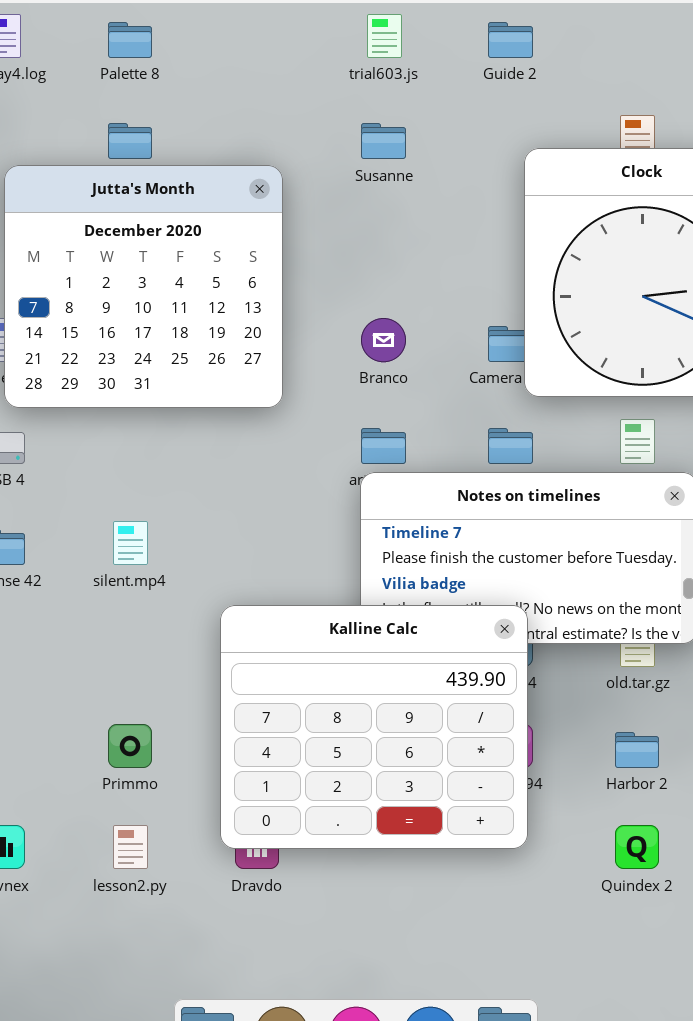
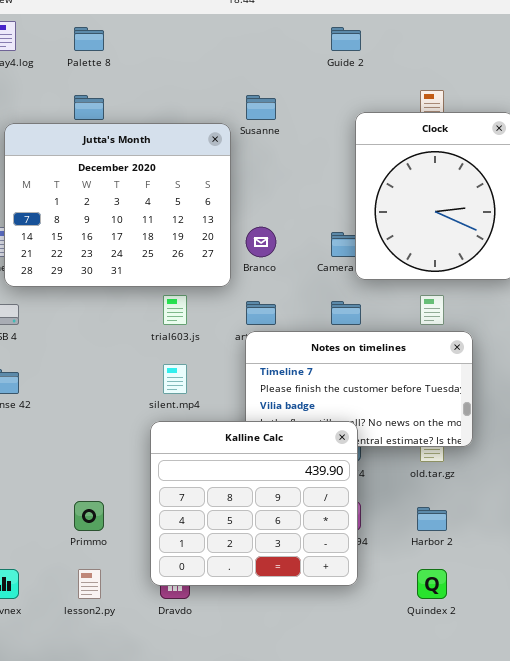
trial603.js: [367,14,402,58] -> [163,295,187,325], moved
Jutta's Month: [4,165,283,408] -> [4,123,231,287], resized
silent.mp4: [113,521,148,565] -> [163,364,187,394], moved

